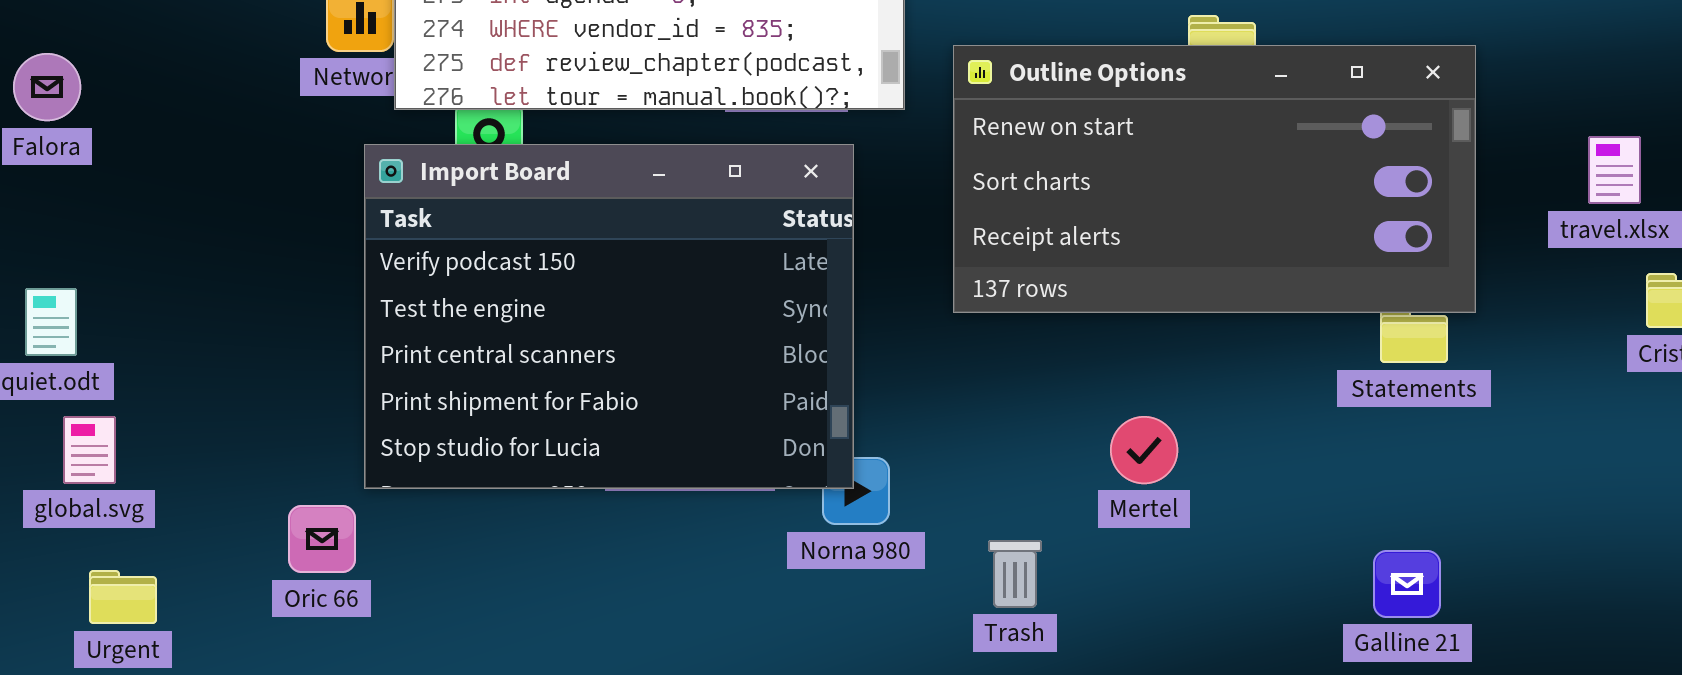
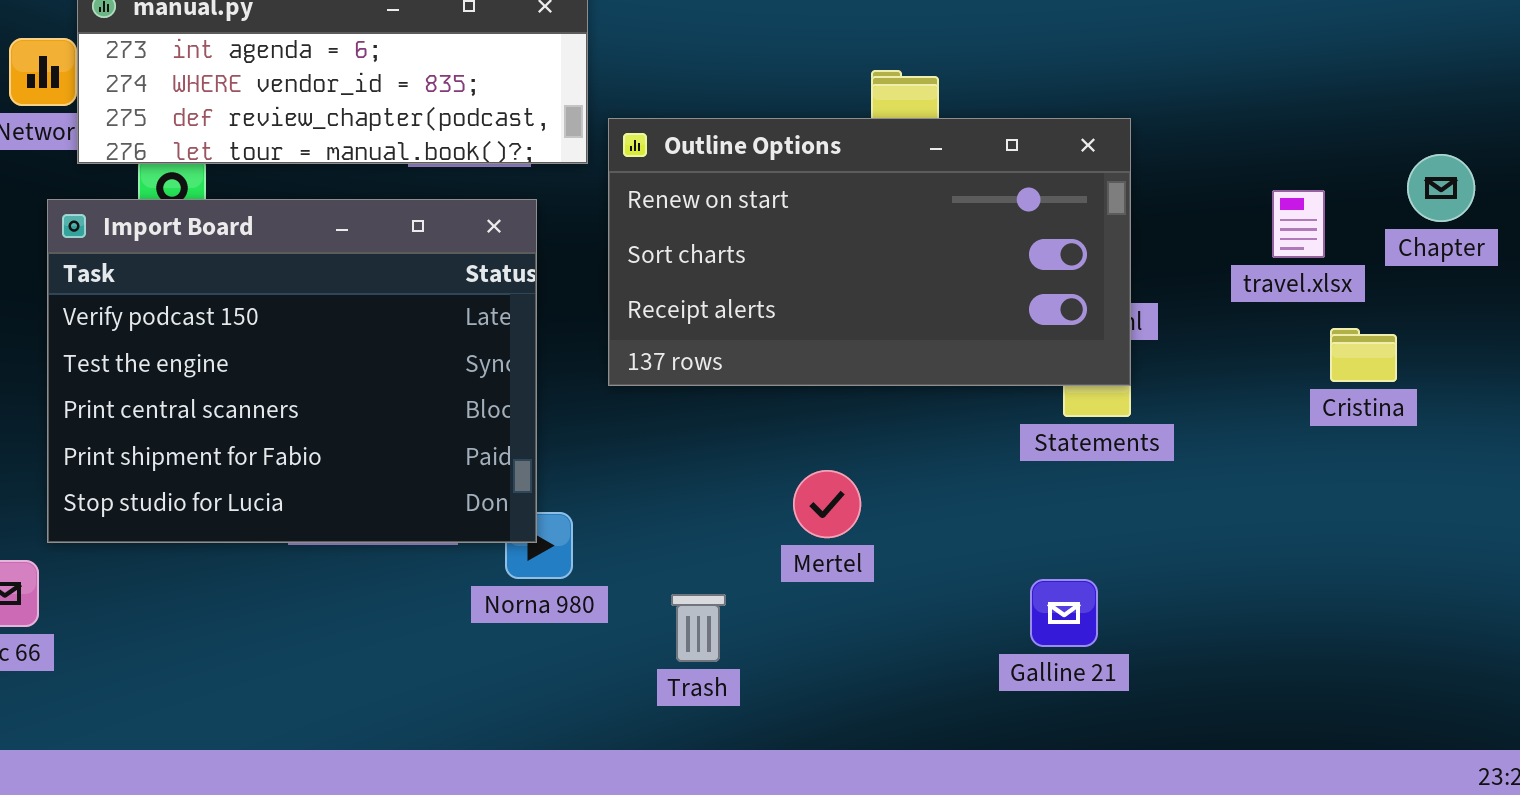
Outline Options: [953,45,1476,313] -> [608,118,1131,386], moved
Galline 21: [1373,550,1441,618] -> [1030,579,1098,647], moved

